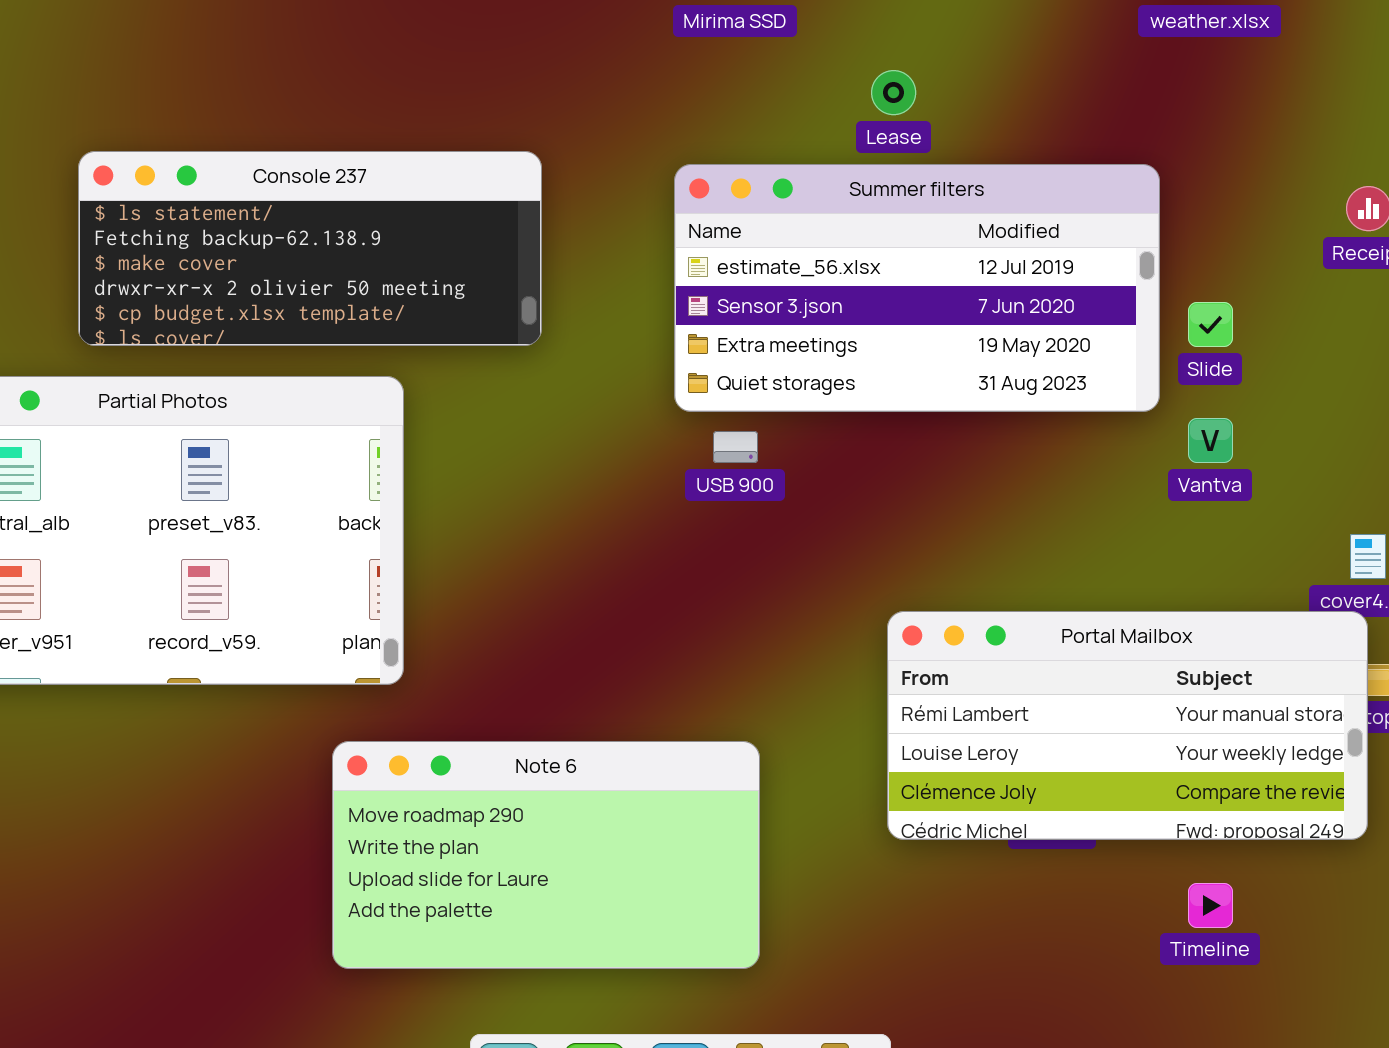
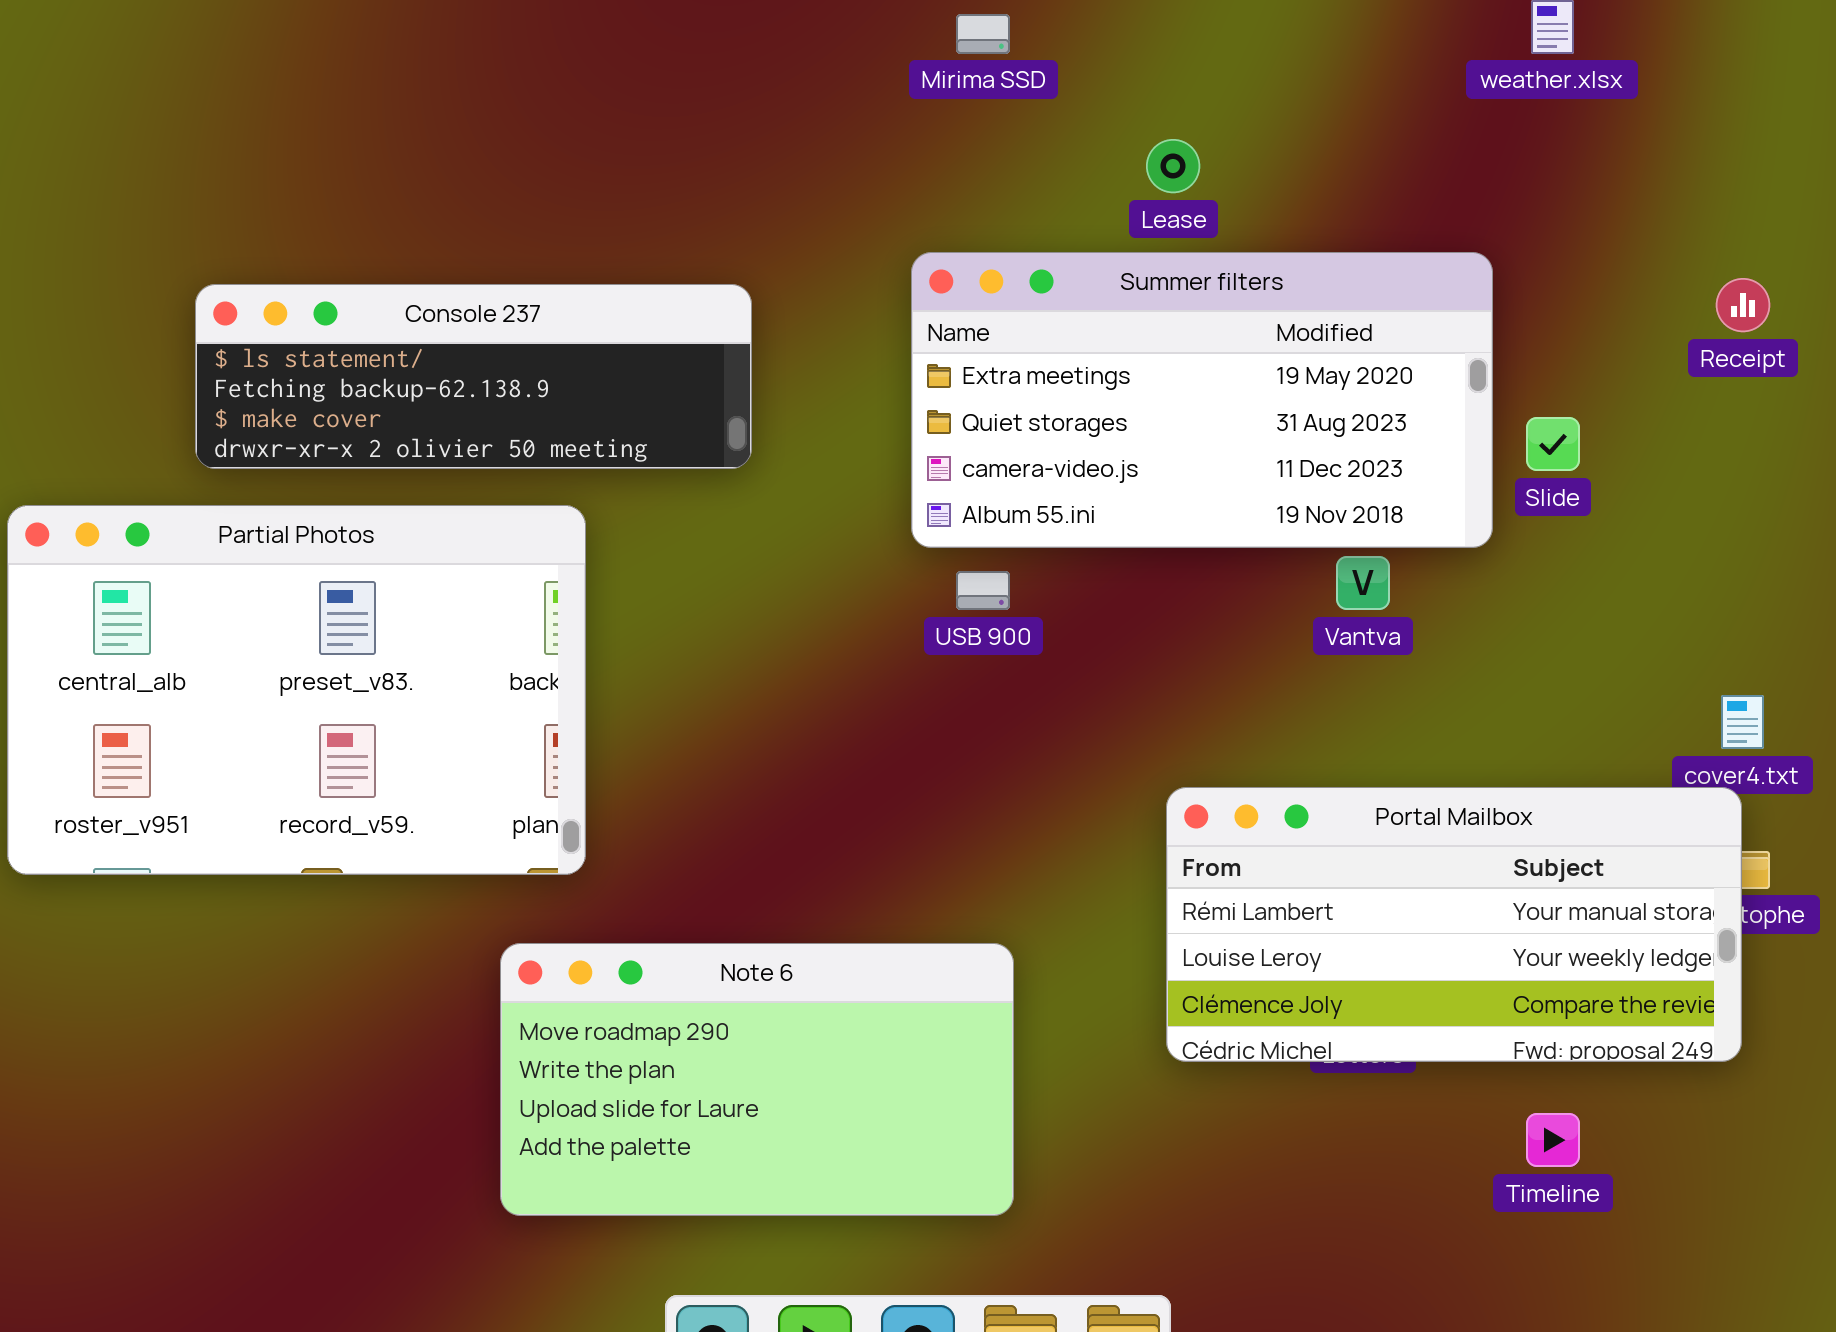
Console 237: [78,151,542,346] -> [195,284,752,469], resized
Summer filters: [674,164,1160,412] -> [911,252,1493,548], scrolled down 2 rows
Vantva: [1188,418,1233,463] -> [1336,556,1390,610], moved

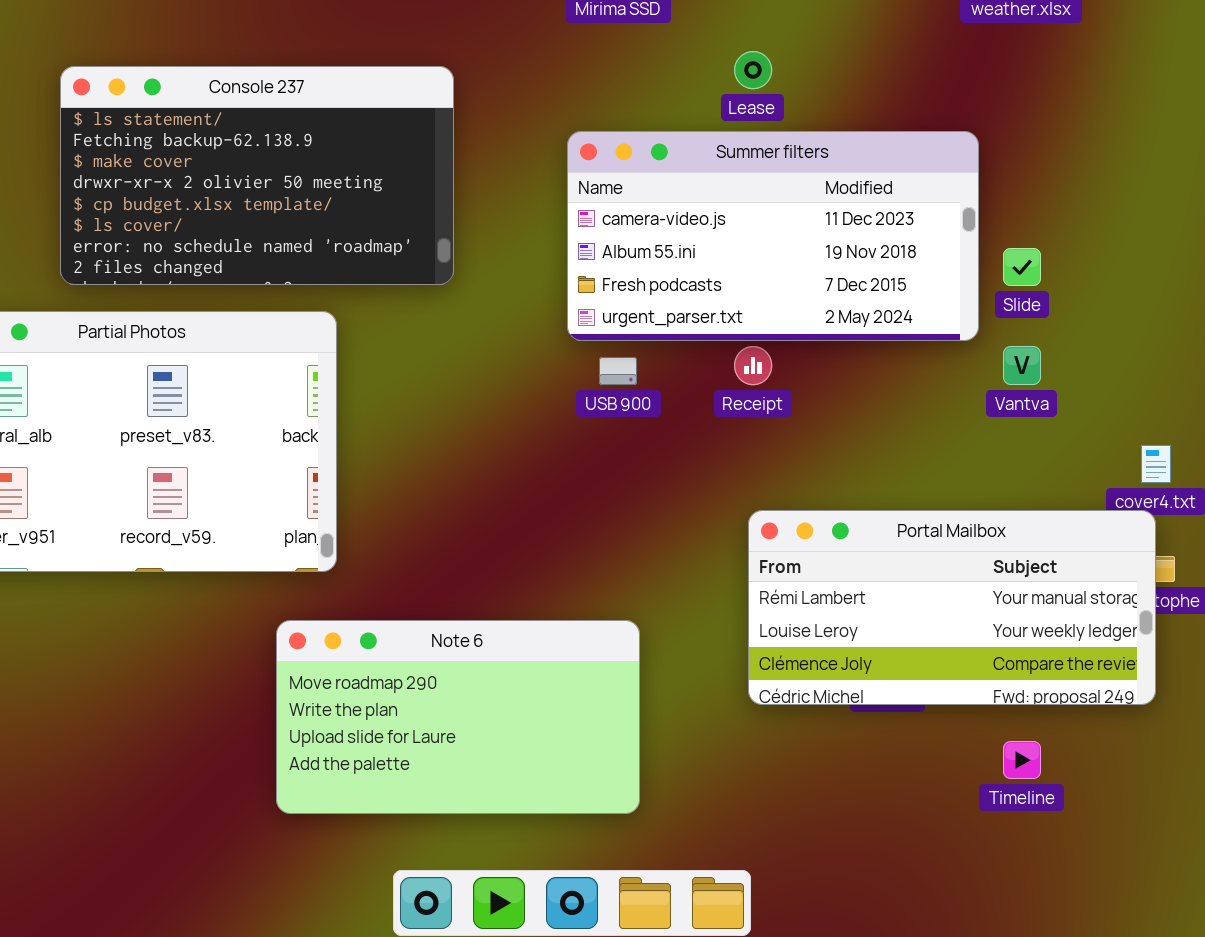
Summer filters: [911,252,1493,548] -> [567,131,979,341], scrolled down 2 rows
Receipt: [1716,278,1770,332] -> [734,346,772,385], moved
Console 237: [195,284,752,469] -> [60,66,454,285], resized
Vantva: [1336,556,1390,610] -> [1003,346,1041,385], moved

